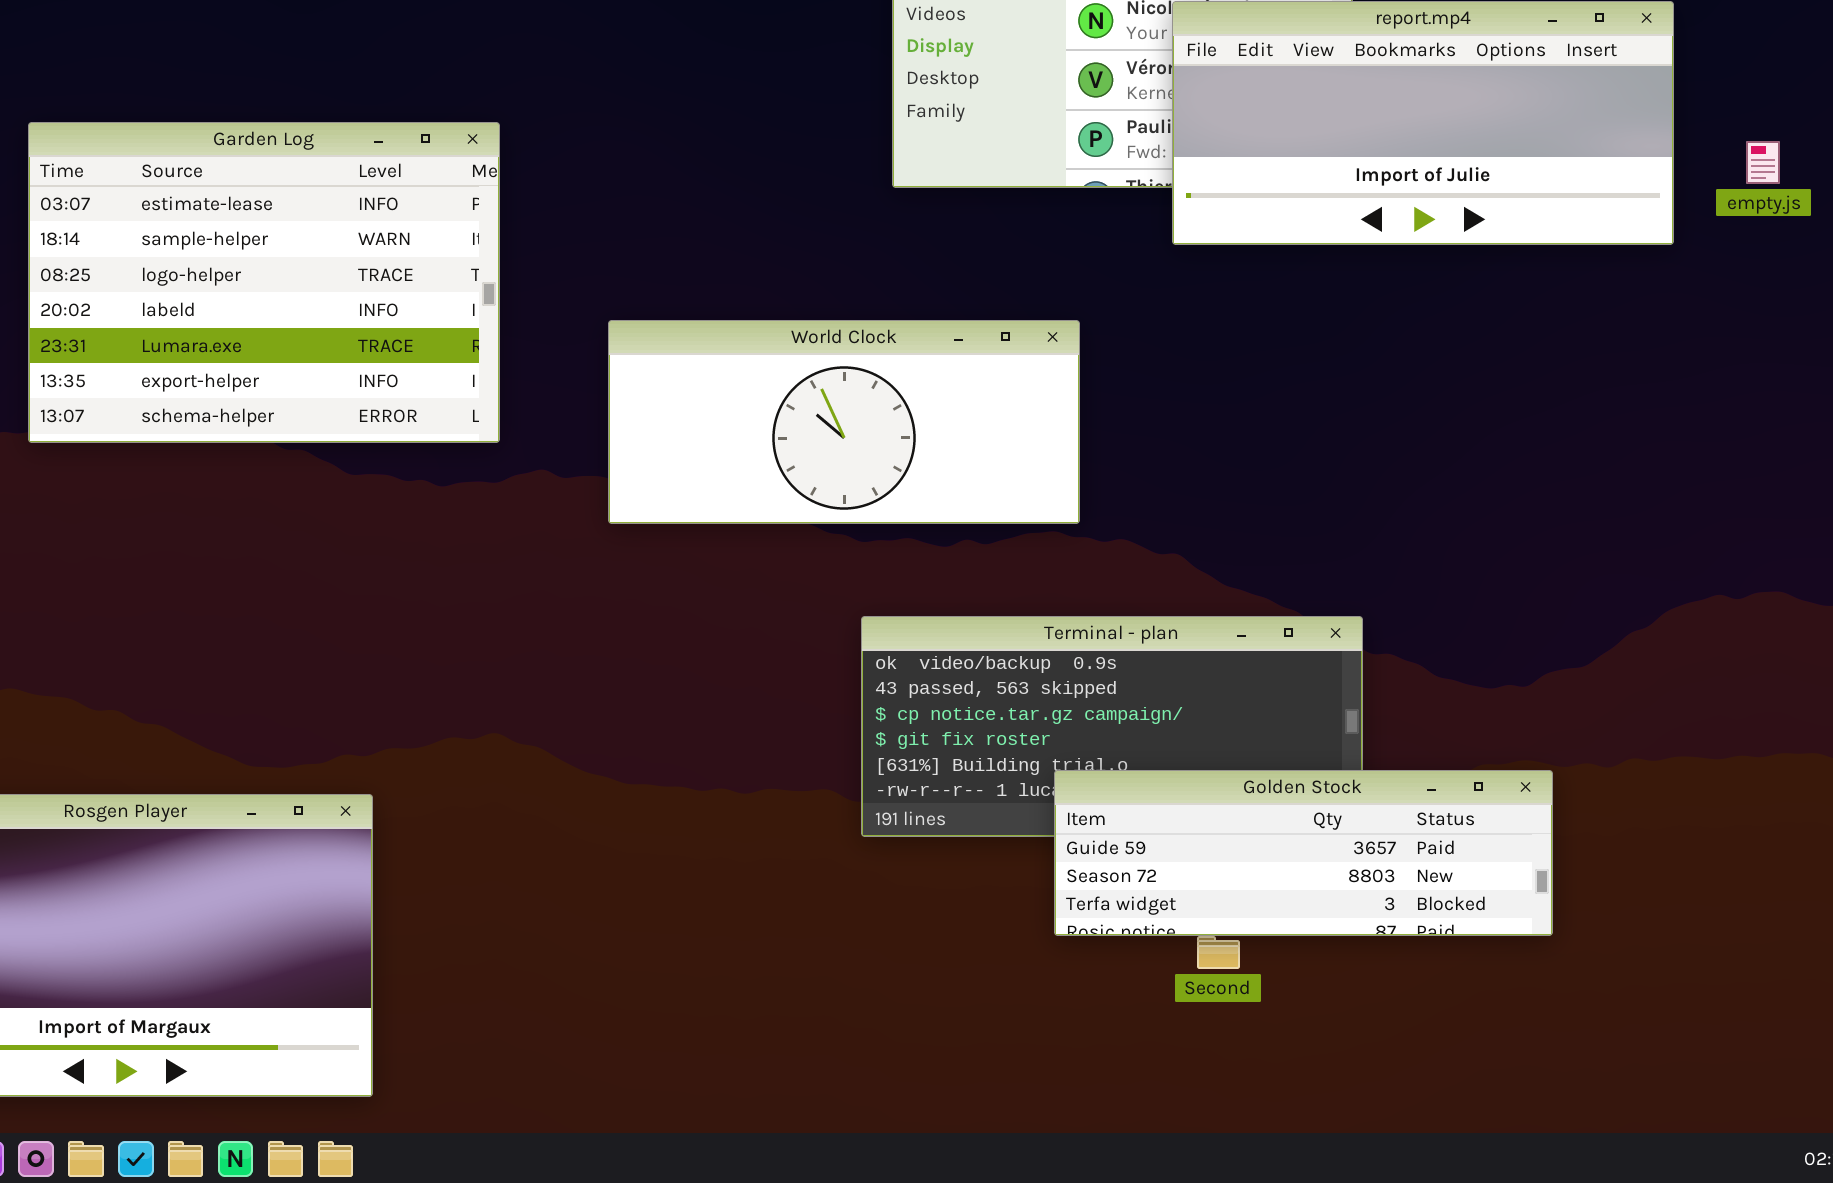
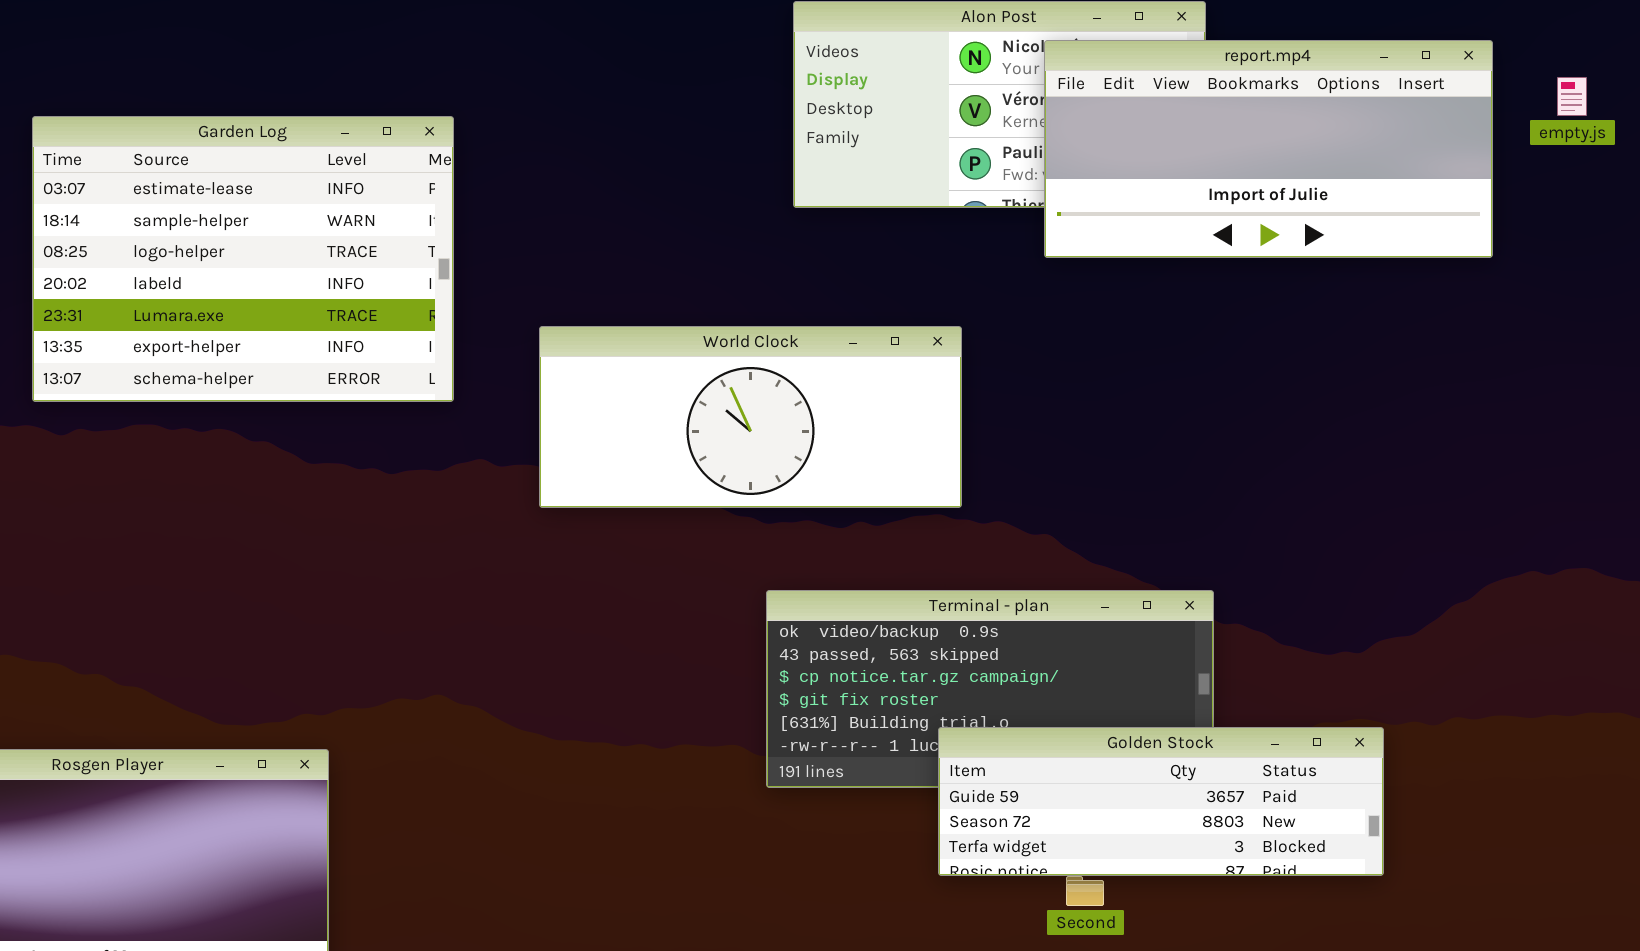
Garden Log: [28,122,500,443] -> [32,116,454,402], moved
empty.js: [1746,141,1780,184] -> [1557,77,1587,116], moved

